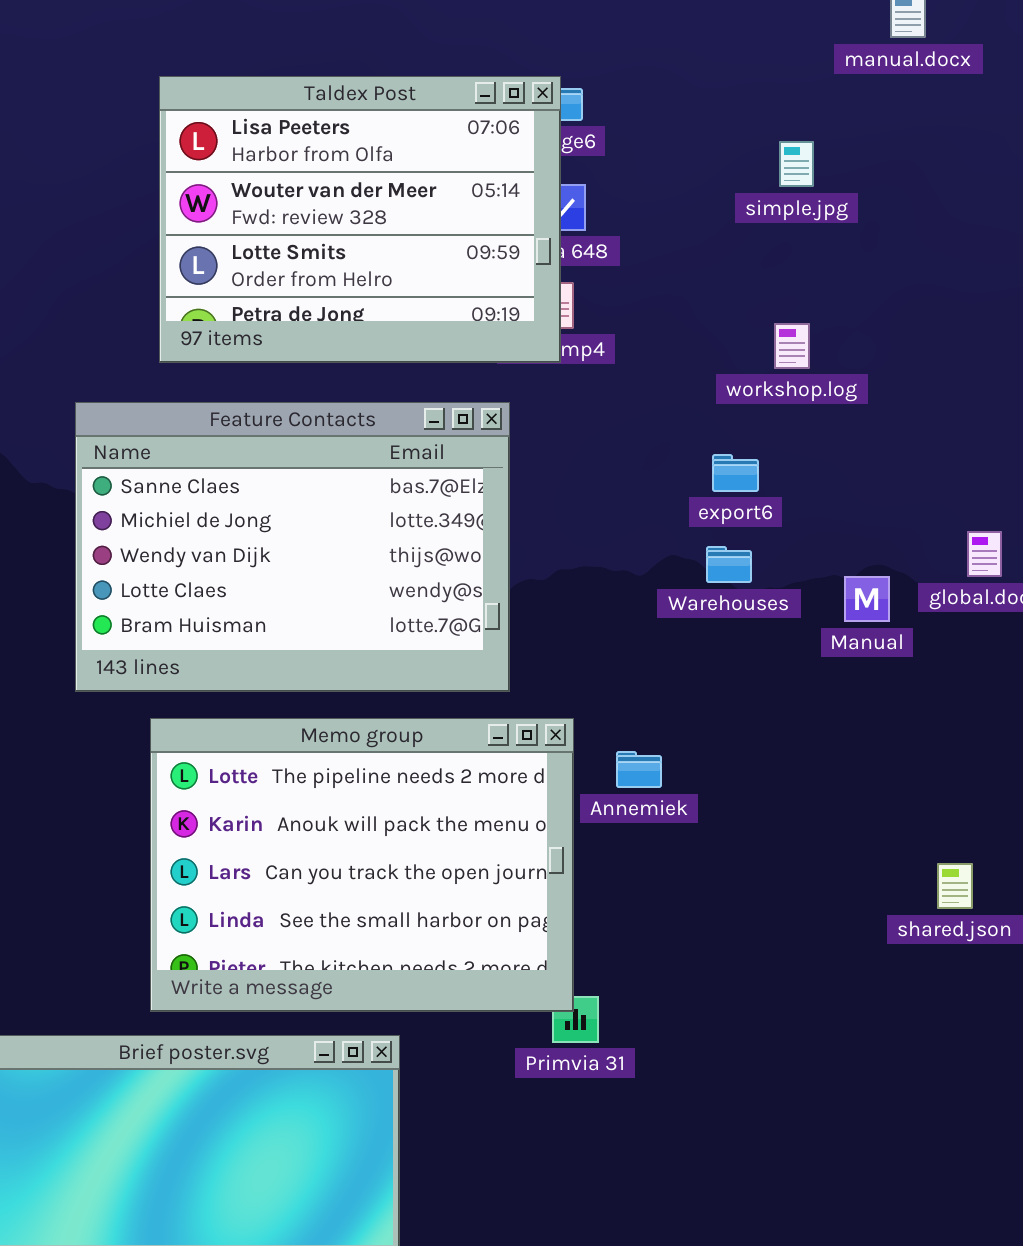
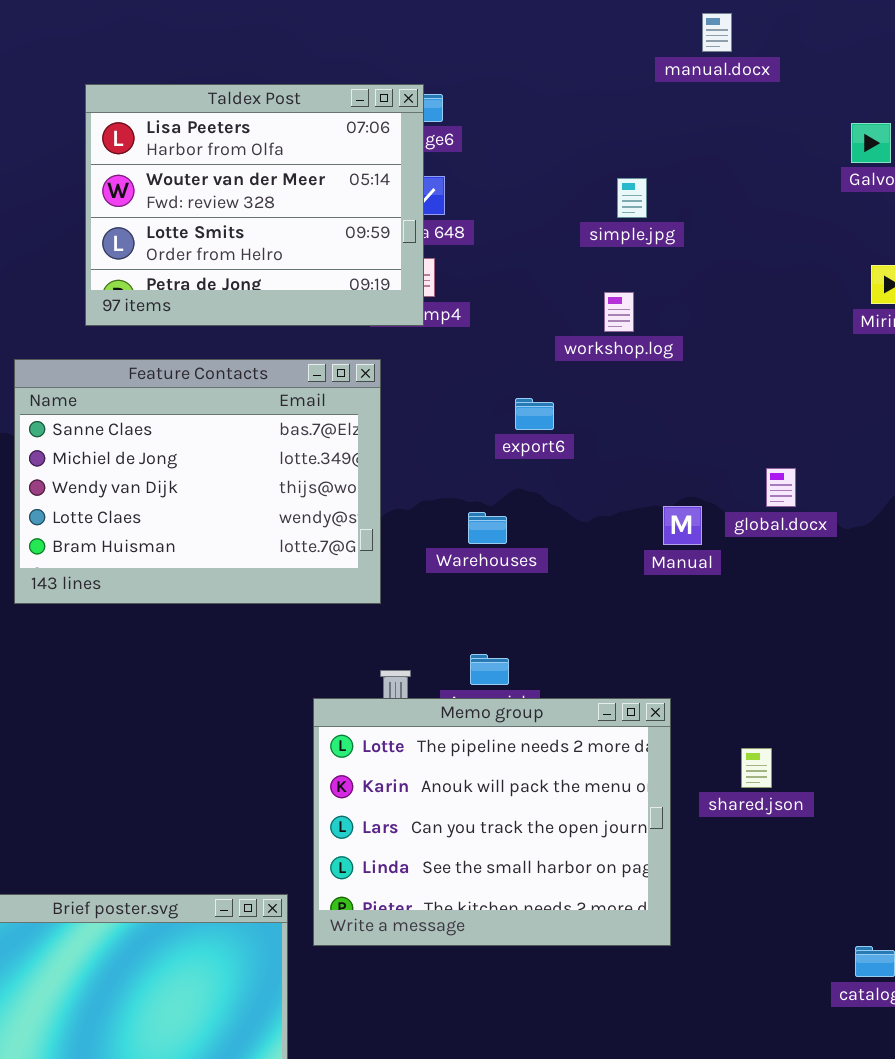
simple.jpg: [779,141,814,187] -> [617,178,647,218], moved
export6: [712,454,759,492] -> [515,398,554,430], moved
Warehouses: [706,546,752,583] -> [468,512,507,544], moved
Memo group: [150,718,574,1012] -> [313,698,671,946], moved

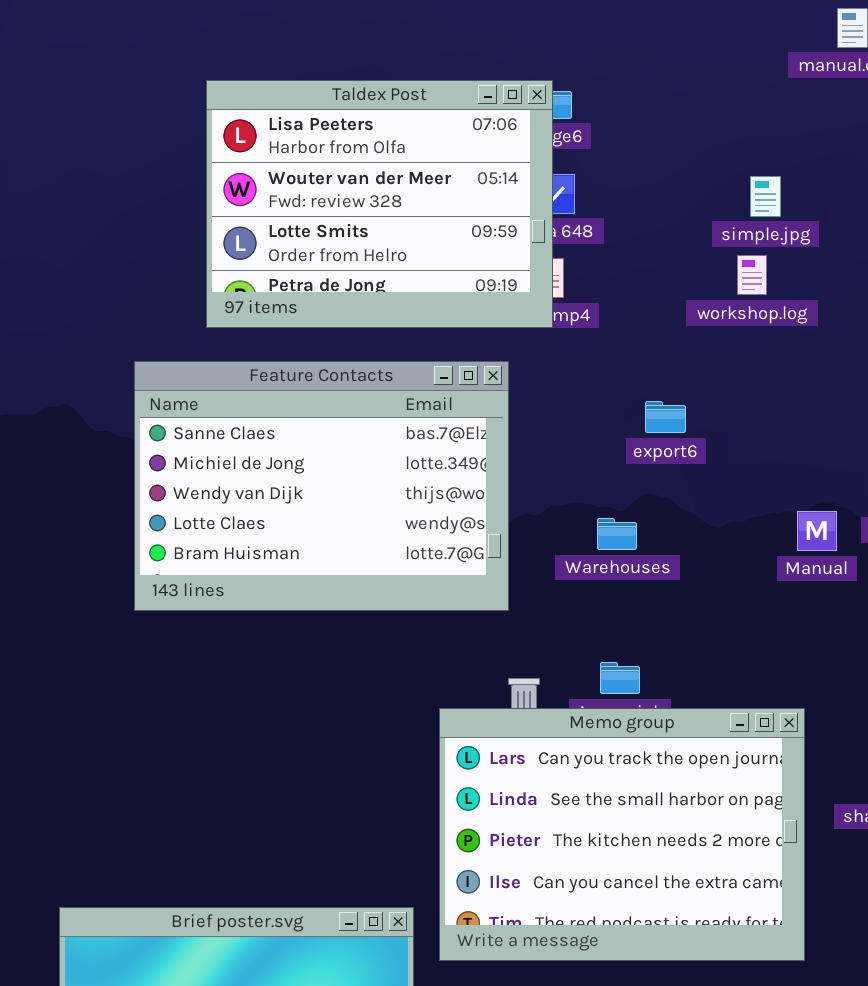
workshop.log: [604,292,634,332] -> [737,255,767,295], moved
Memo group: [313,698,671,946] -> [439,708,805,961], scrolled down 2 rows

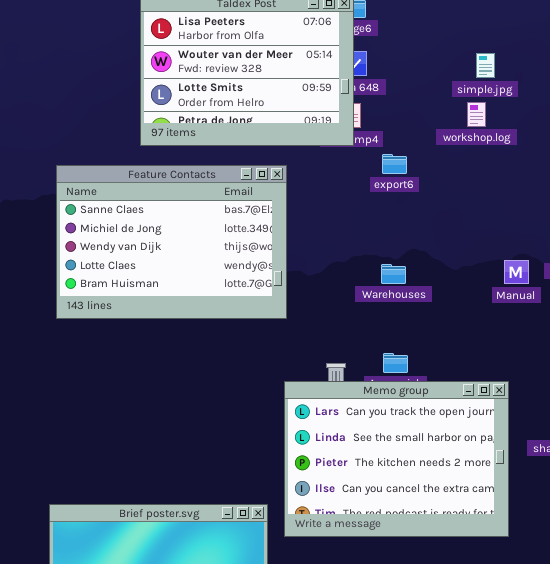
Feature Contacts: [134,361,509,611] -> [56,165,287,319], moved
export6: [645,401,686,433] -> [382,154,407,174], moved

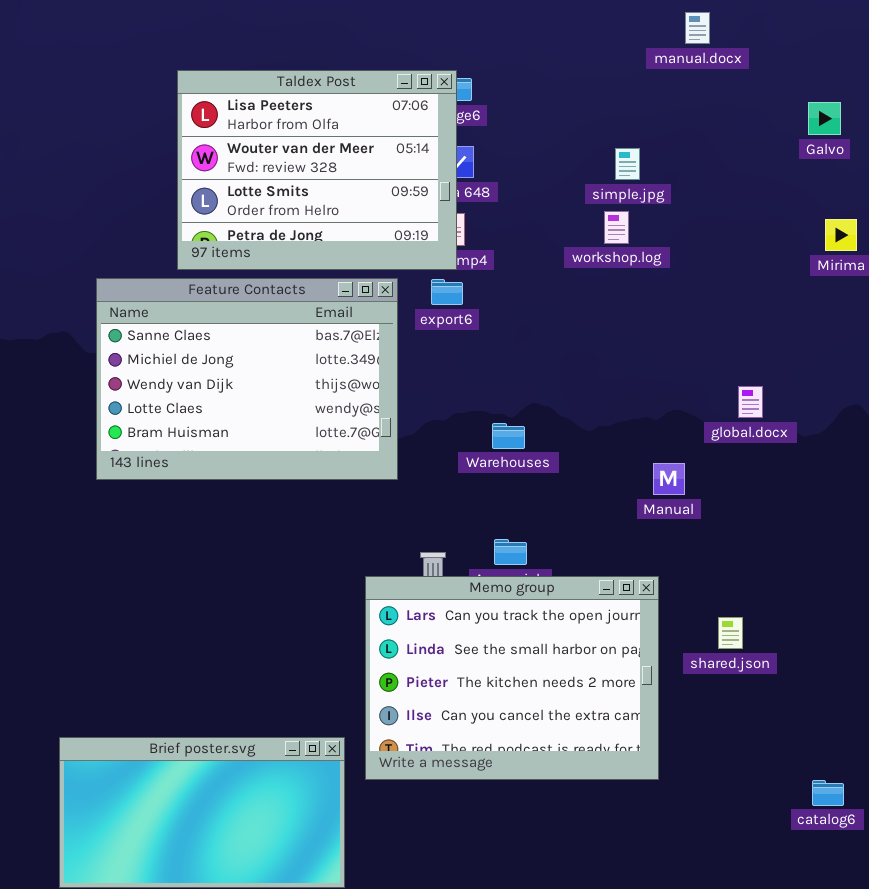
export6: [382,154,407,174] -> [431,279,463,305], moved
Feature Contacts: [56,165,287,319] -> [96,278,398,480], moved
Manual: [504,260,529,284] -> [653,463,685,495], moved

